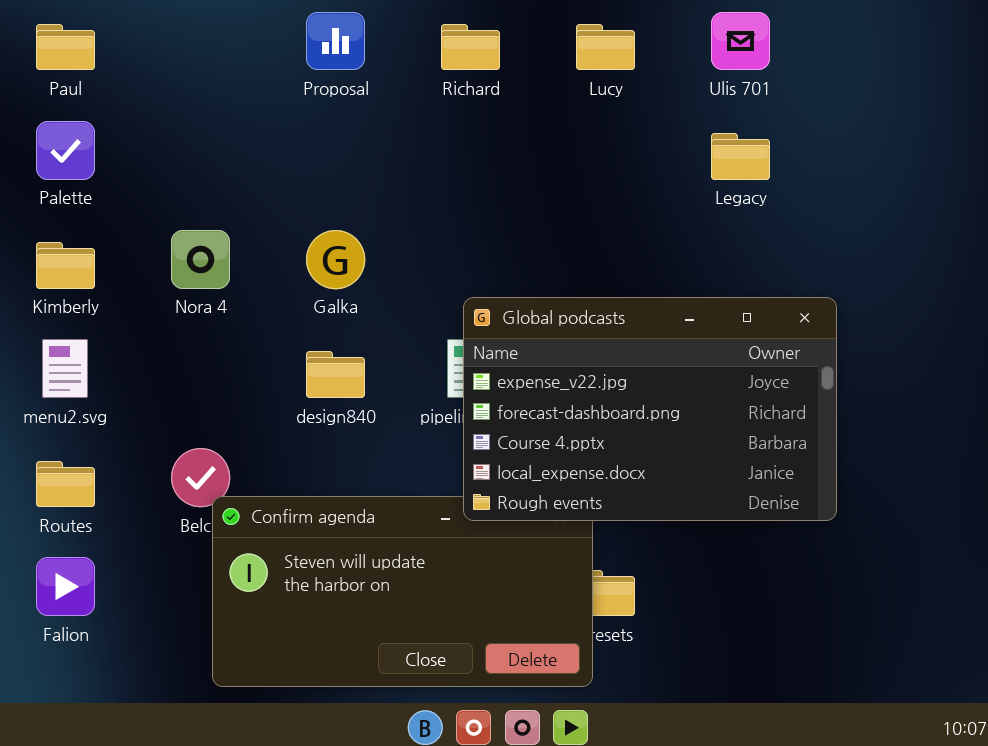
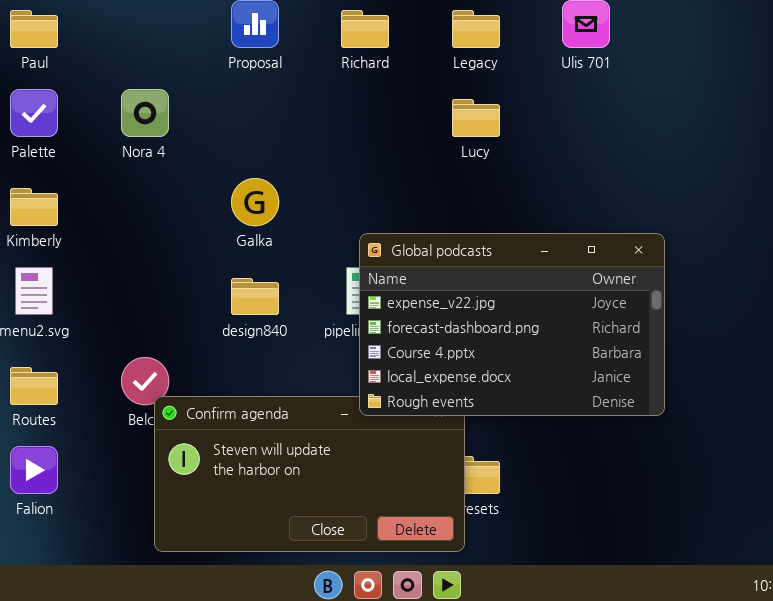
Lucy: [576,24,635,70] -> [452,99,500,137], moved
Legacy: [711,133,770,180] -> [452,10,500,48], moved
Nora 4: [171,230,230,289] -> [121,89,169,137], moved

